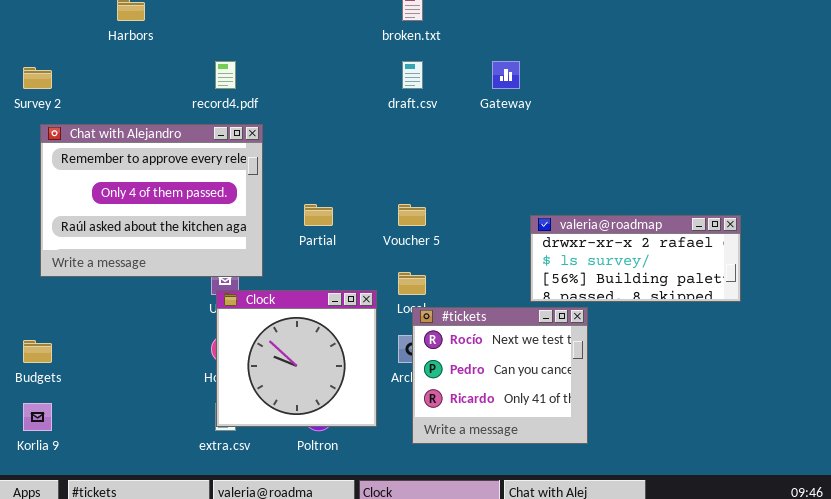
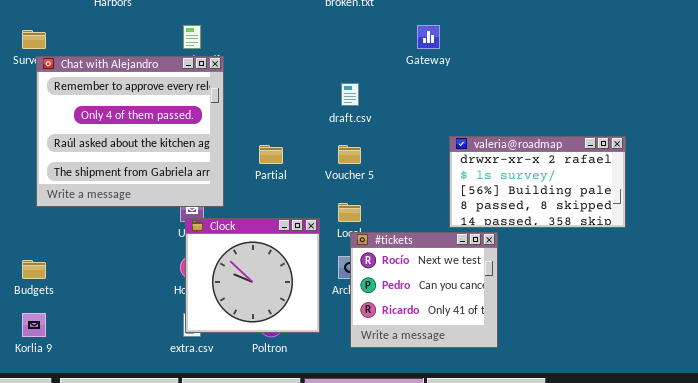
draft.csv: [402,61,423,89] -> [341,83,359,106], moved
Chat with Alejandro: [40,124,263,277] -> [36,56,224,207], resized
valeria@roadmap: [530,215,741,302] -> [449,136,626,228], resized

